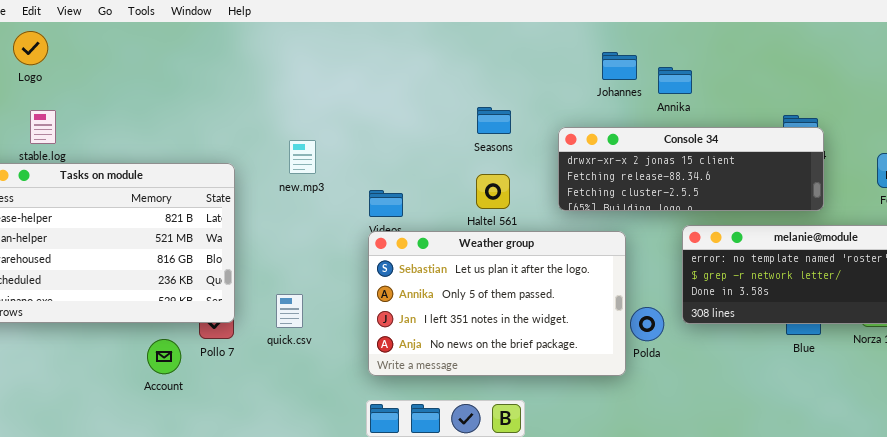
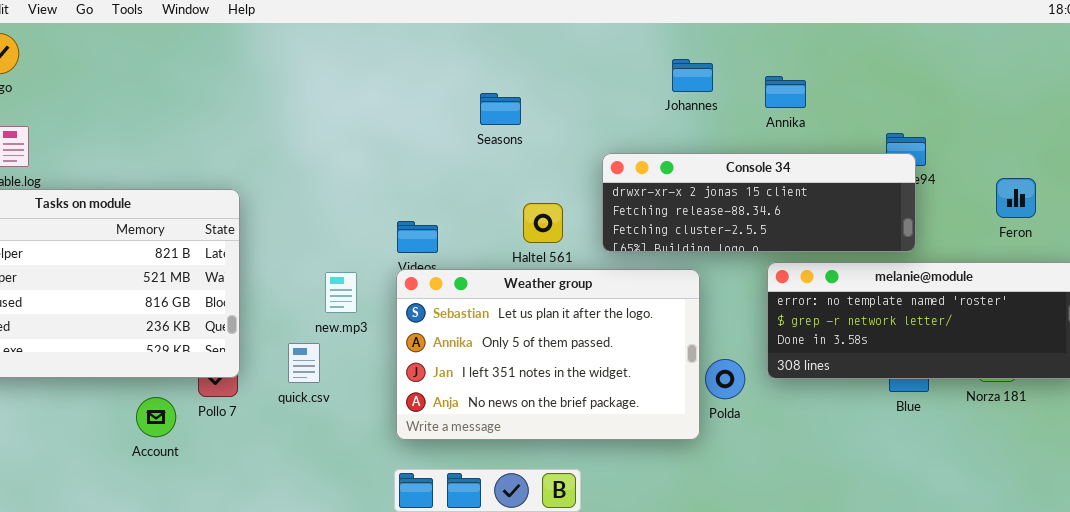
Annika: [658,67,692,94] -> [765,76,806,108], moved
Seasons: [477,107,511,134] -> [480,93,521,125], moved
Console 34: [558,127,824,211] -> [602,153,916,252], moved
new.mp3: [289,140,316,174] -> [325,272,357,313], moved

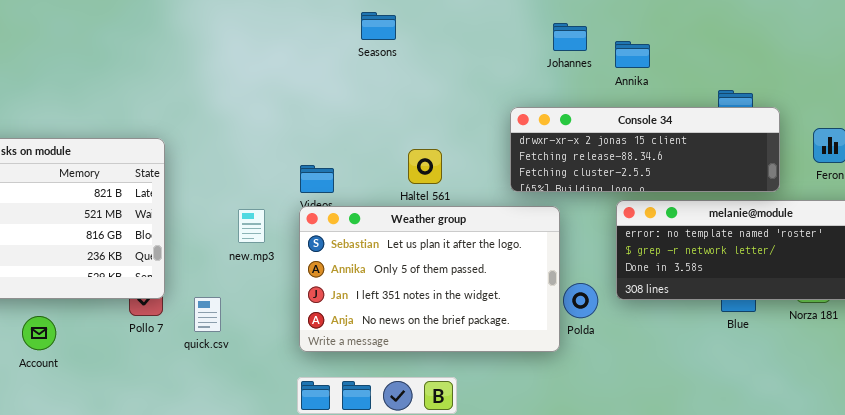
Johannes: [672,59,713,92] -> [553,23,587,51], moved
Seasons: [480,93,521,125] -> [361,12,396,40], moved
Console 34: [602,153,916,252] -> [510,107,780,192], moved
quick.csv: [288,343,320,383] -> [194,297,221,332], moved
Account: [136,397,176,437] -> [22,316,56,350], moved

